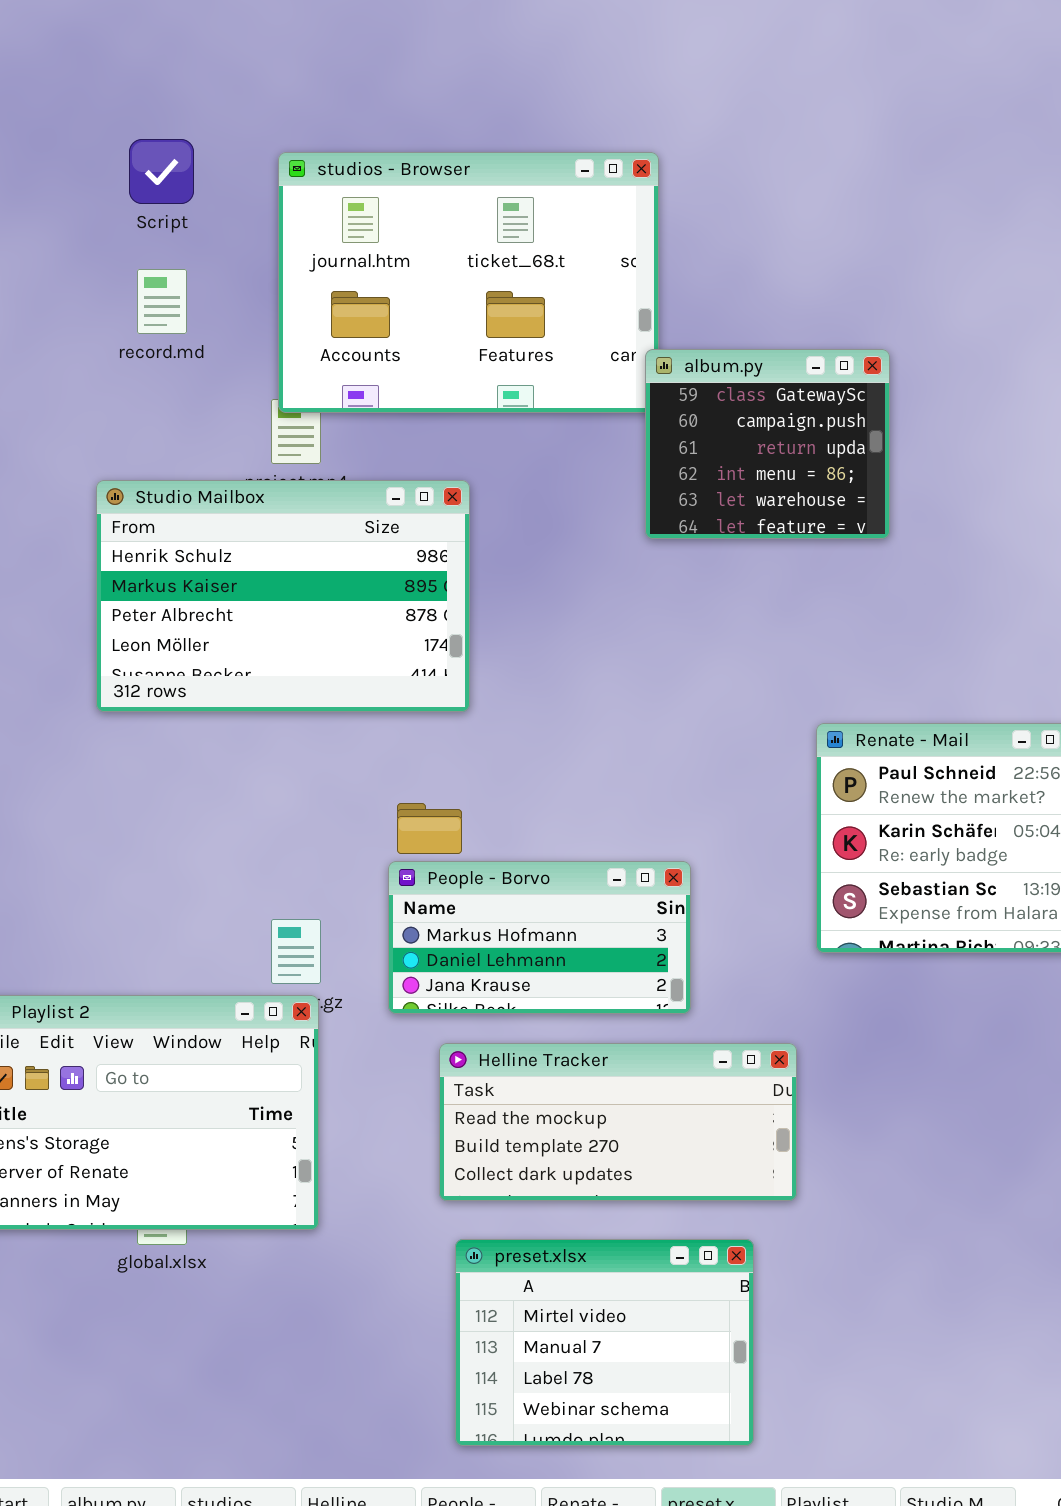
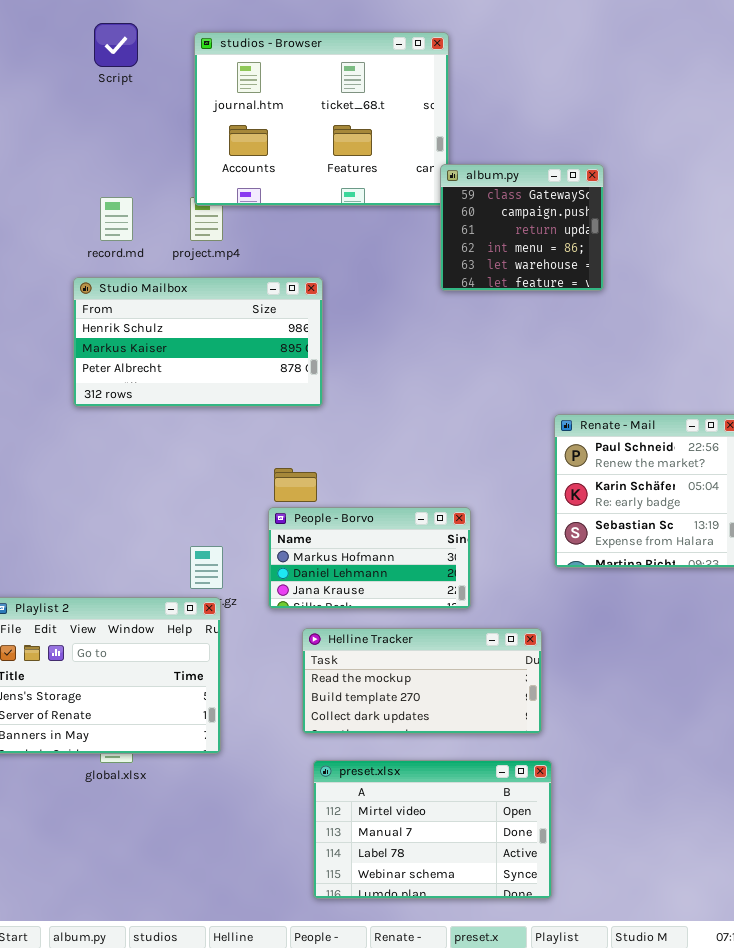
record.md: [137,269,187,334] -> [100,197,133,241], moved
Studio Mailbox: [96,480,470,712] -> [73,277,323,407], resized
preset.xlsx: [455,1239,754,1446] -> [313,760,552,899], resized

